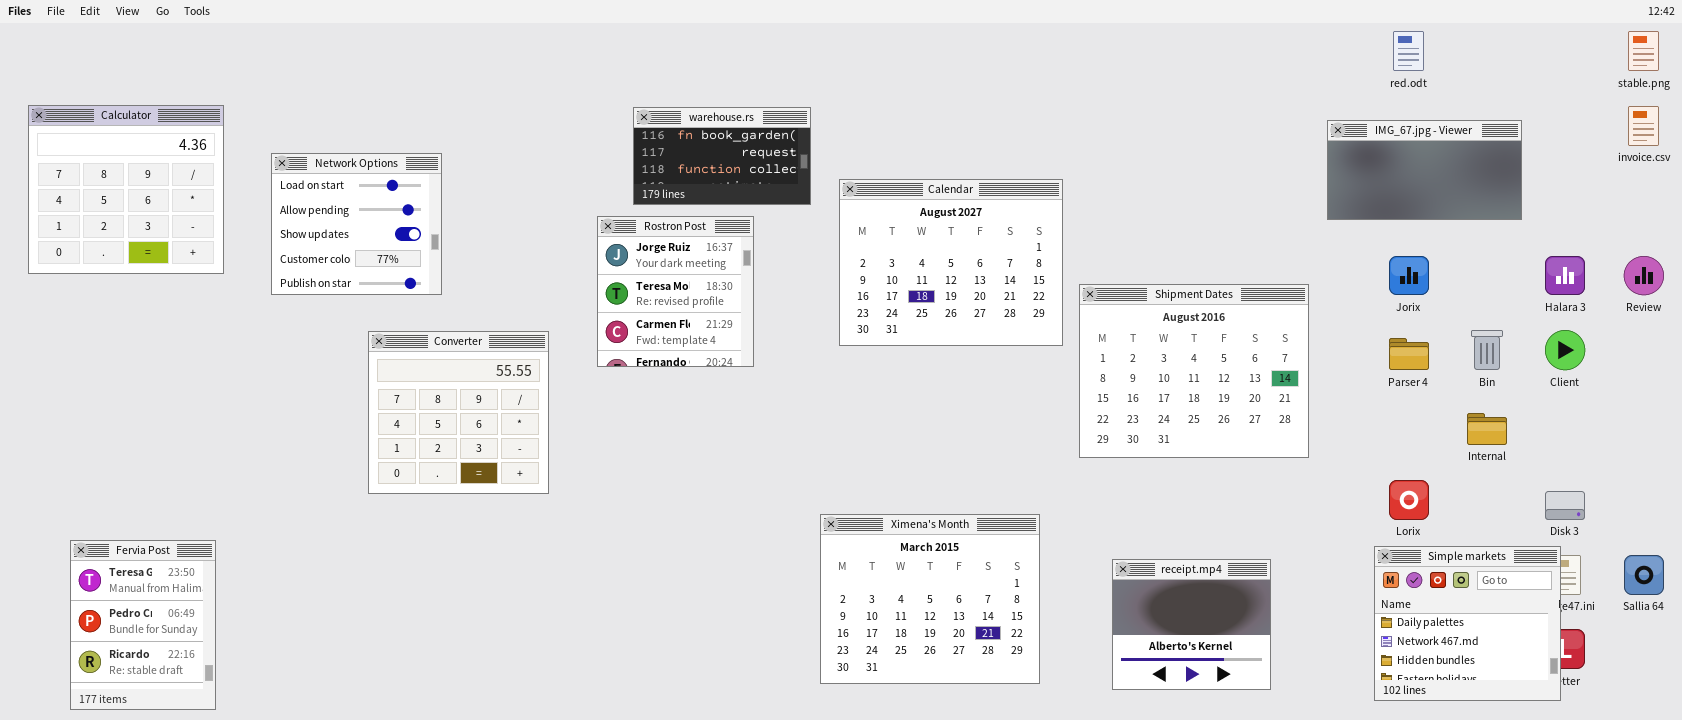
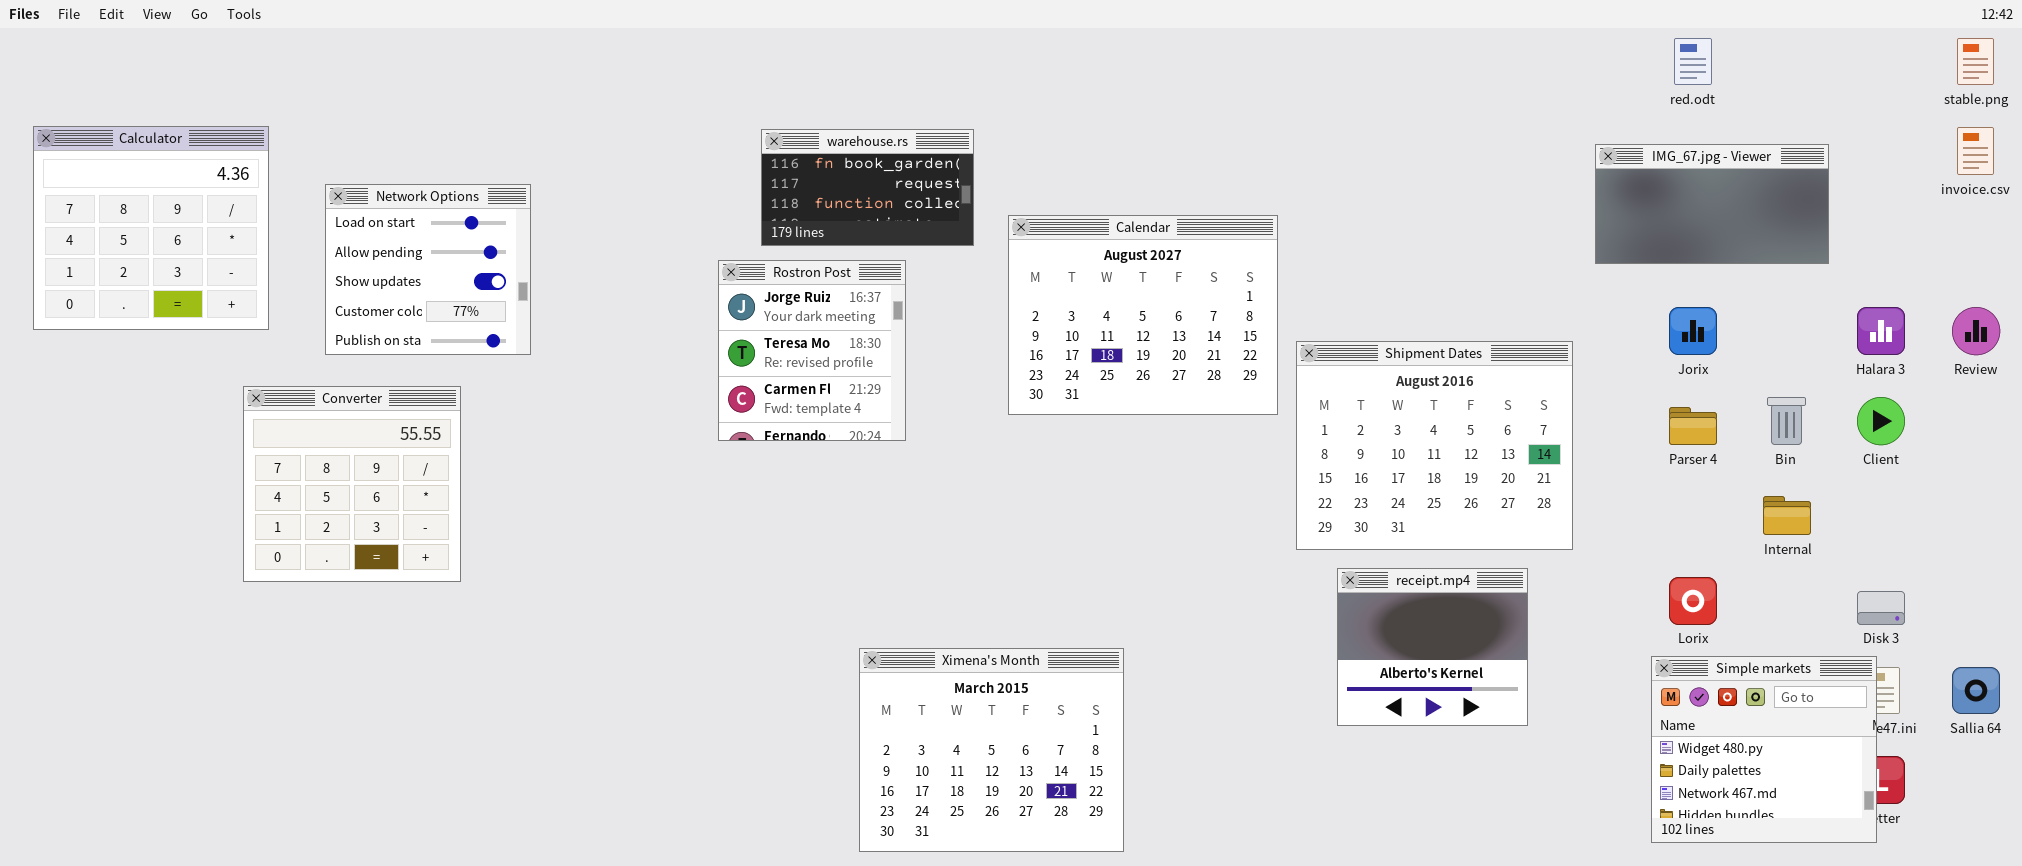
Converter: [368,331,549,494] -> [243,386,461,582], moved
Ximena's Month: [820,514,1040,684] -> [859,648,1124,852], moved
Fervia Post: [70,540,216,710] -> none, closed
Simple markets: [1374,546,1561,701] -> [1651,656,1877,843], scrolled up 1 row
receipt.mp4: [1112,559,1271,690] -> [1337,568,1528,726], moved

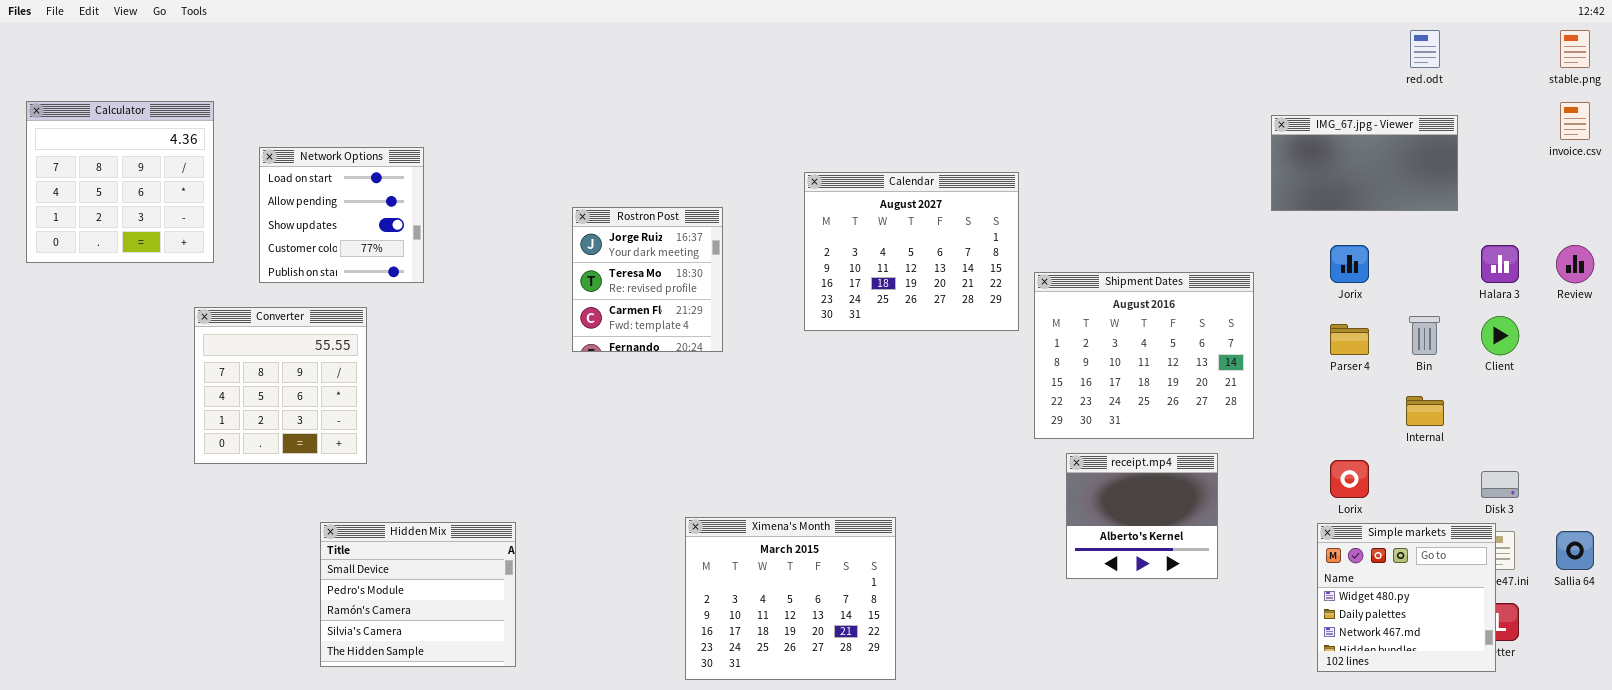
red.odt: [1674,38,1712,85] -> [1410,30,1440,68], moved
warehouse.rs: [761,129,974,246] -> none, closed
Hidden Mix: none -> [320,522,516,667], opened

